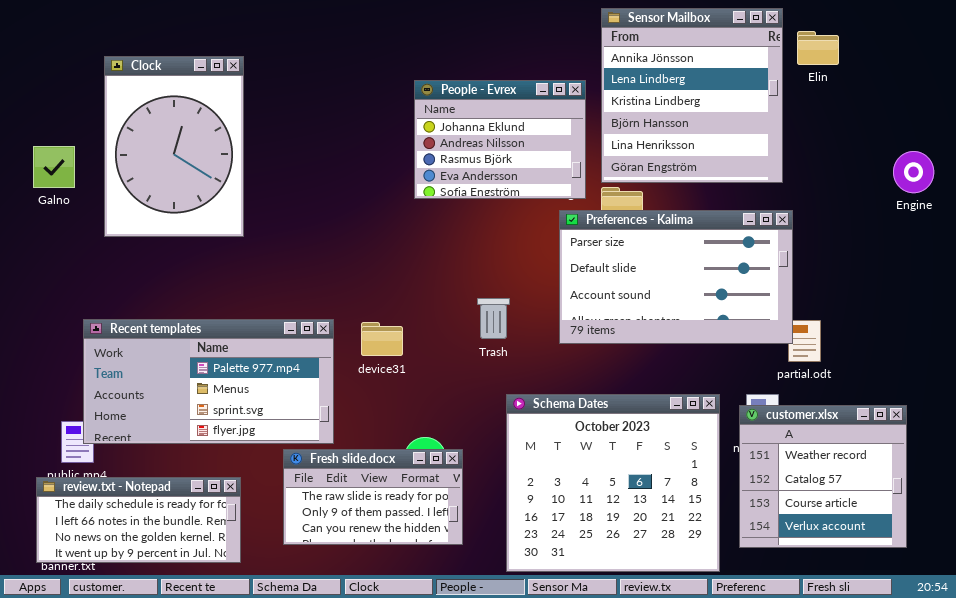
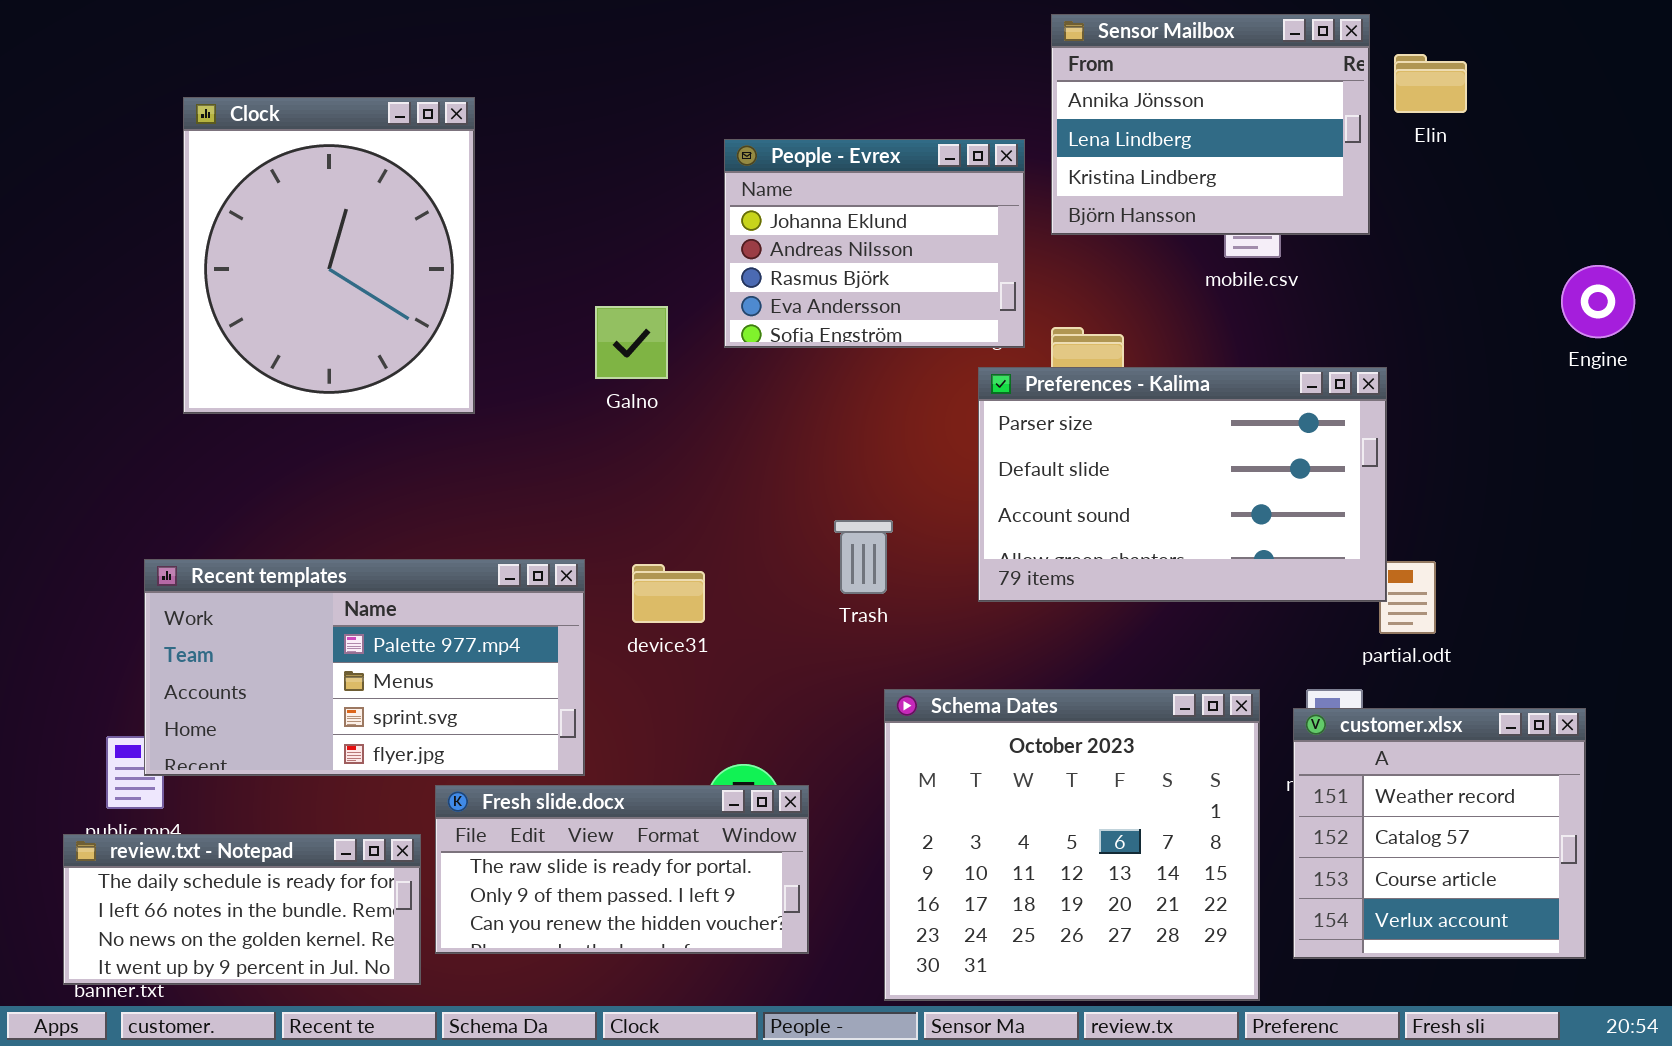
Sensor Mailbox: [601,8,783,183] -> [1051,14,1370,235], resized
Clock: [104,56,244,237] -> [183,97,475,414], resized
Galno: [33,146,75,188] -> [595,306,668,379], moved
Fresh slide.docx: [283,449,463,545] -> [435,785,809,954], resized

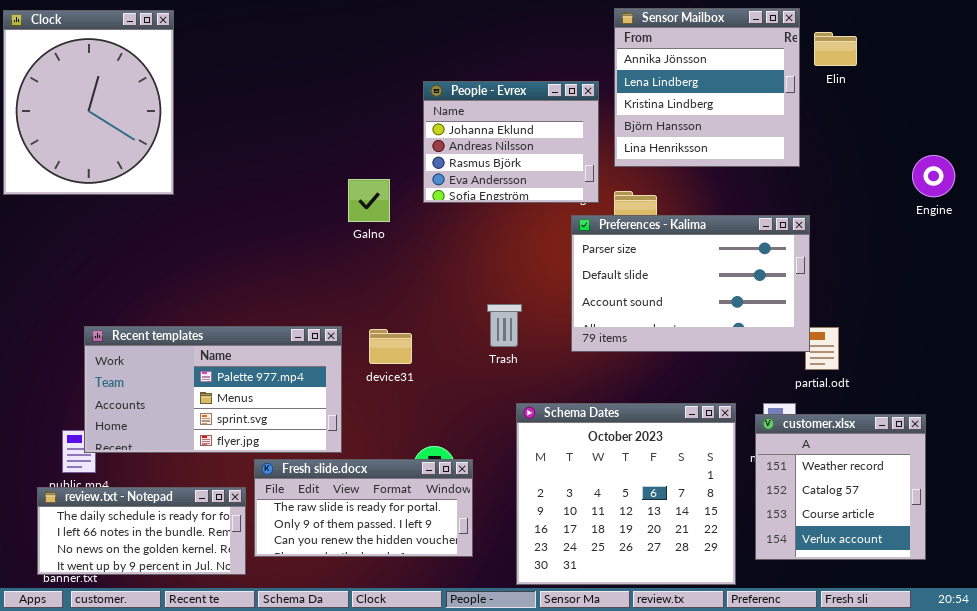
Sensor Mailbox: [1051,14,1370,235] -> [614,8,800,167], resized
Clock: [183,97,475,414] -> [3,10,174,195], moved

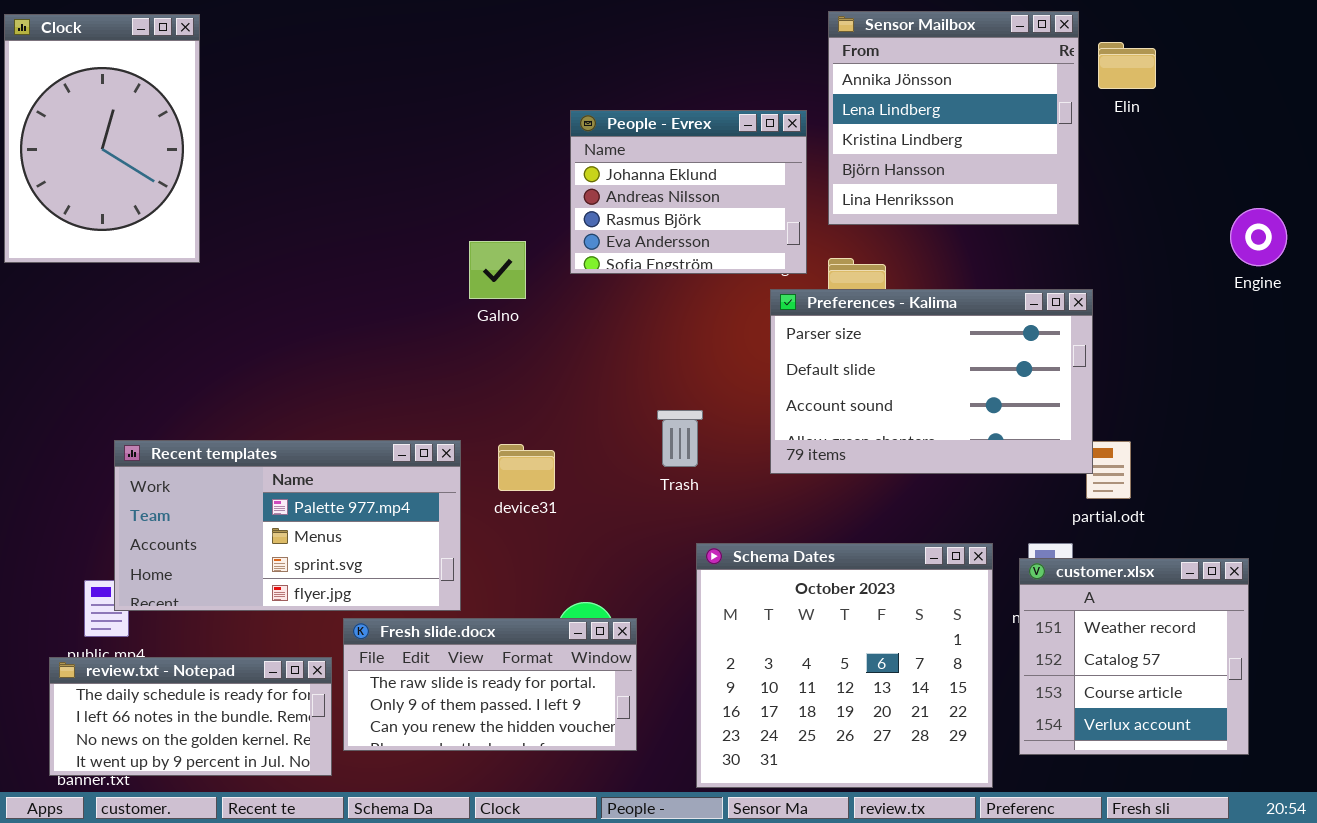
Clock: [3,10,174,195] -> [4,14,200,263], resized

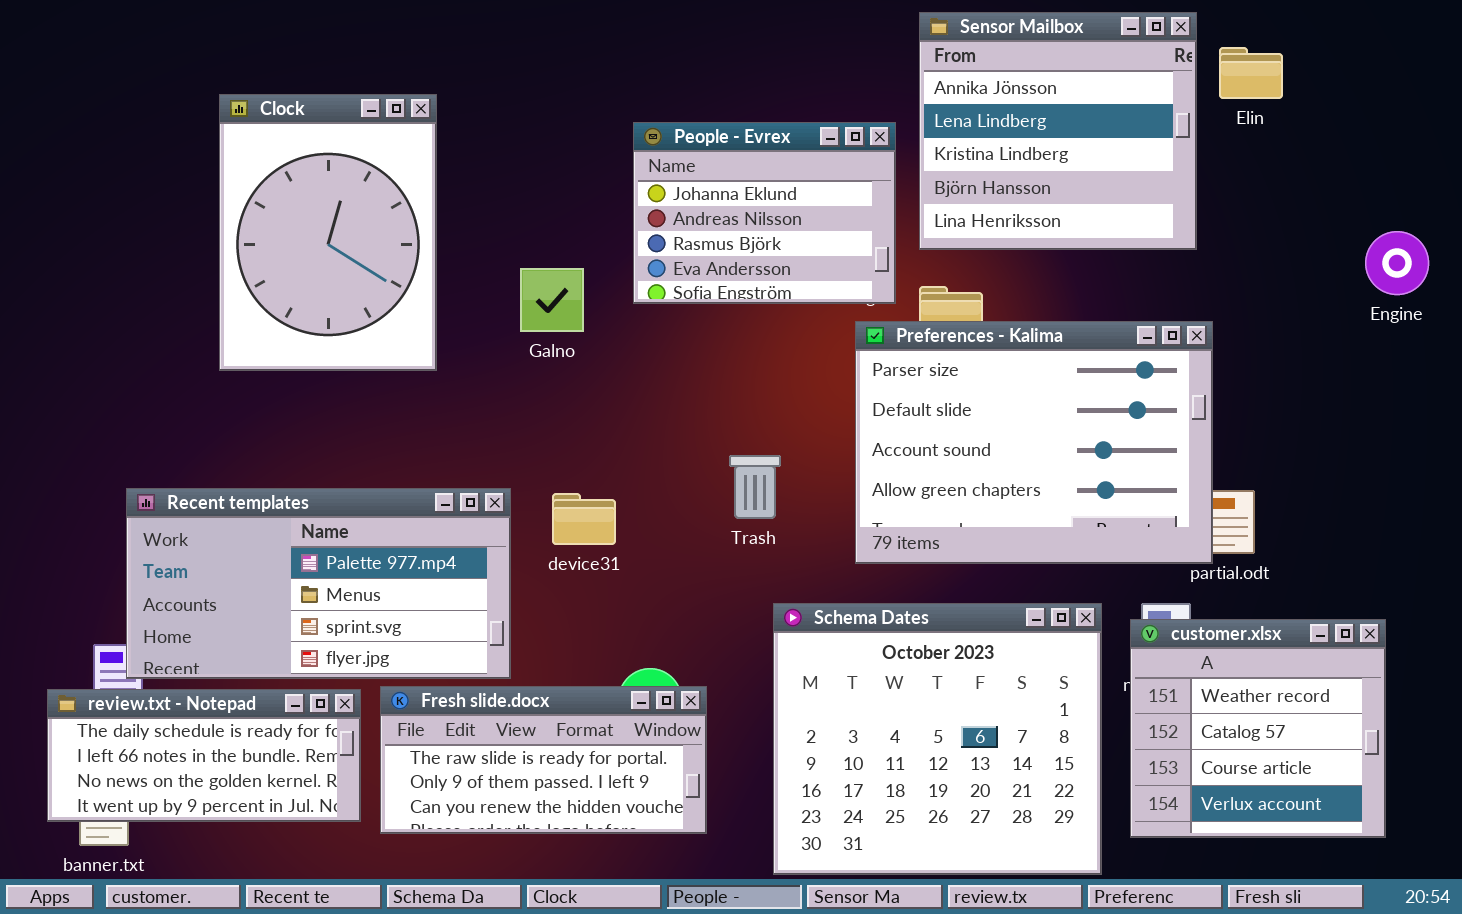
Clock: [4,14,200,263] -> [219,94,437,371], moved
Preferences - Kalima: [770,289,1093,474] -> [855,321,1213,564], resized
review.txt - Notepad: [49,657,332,776] -> [47,689,361,822], moved

